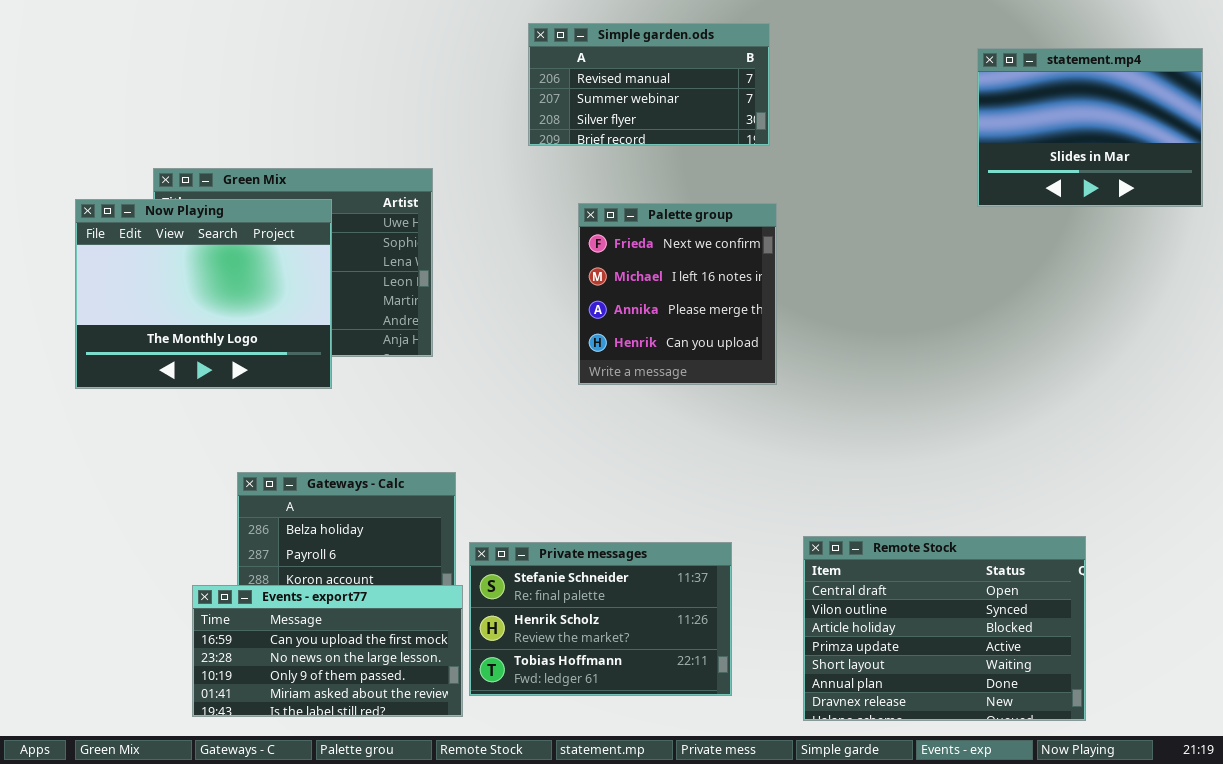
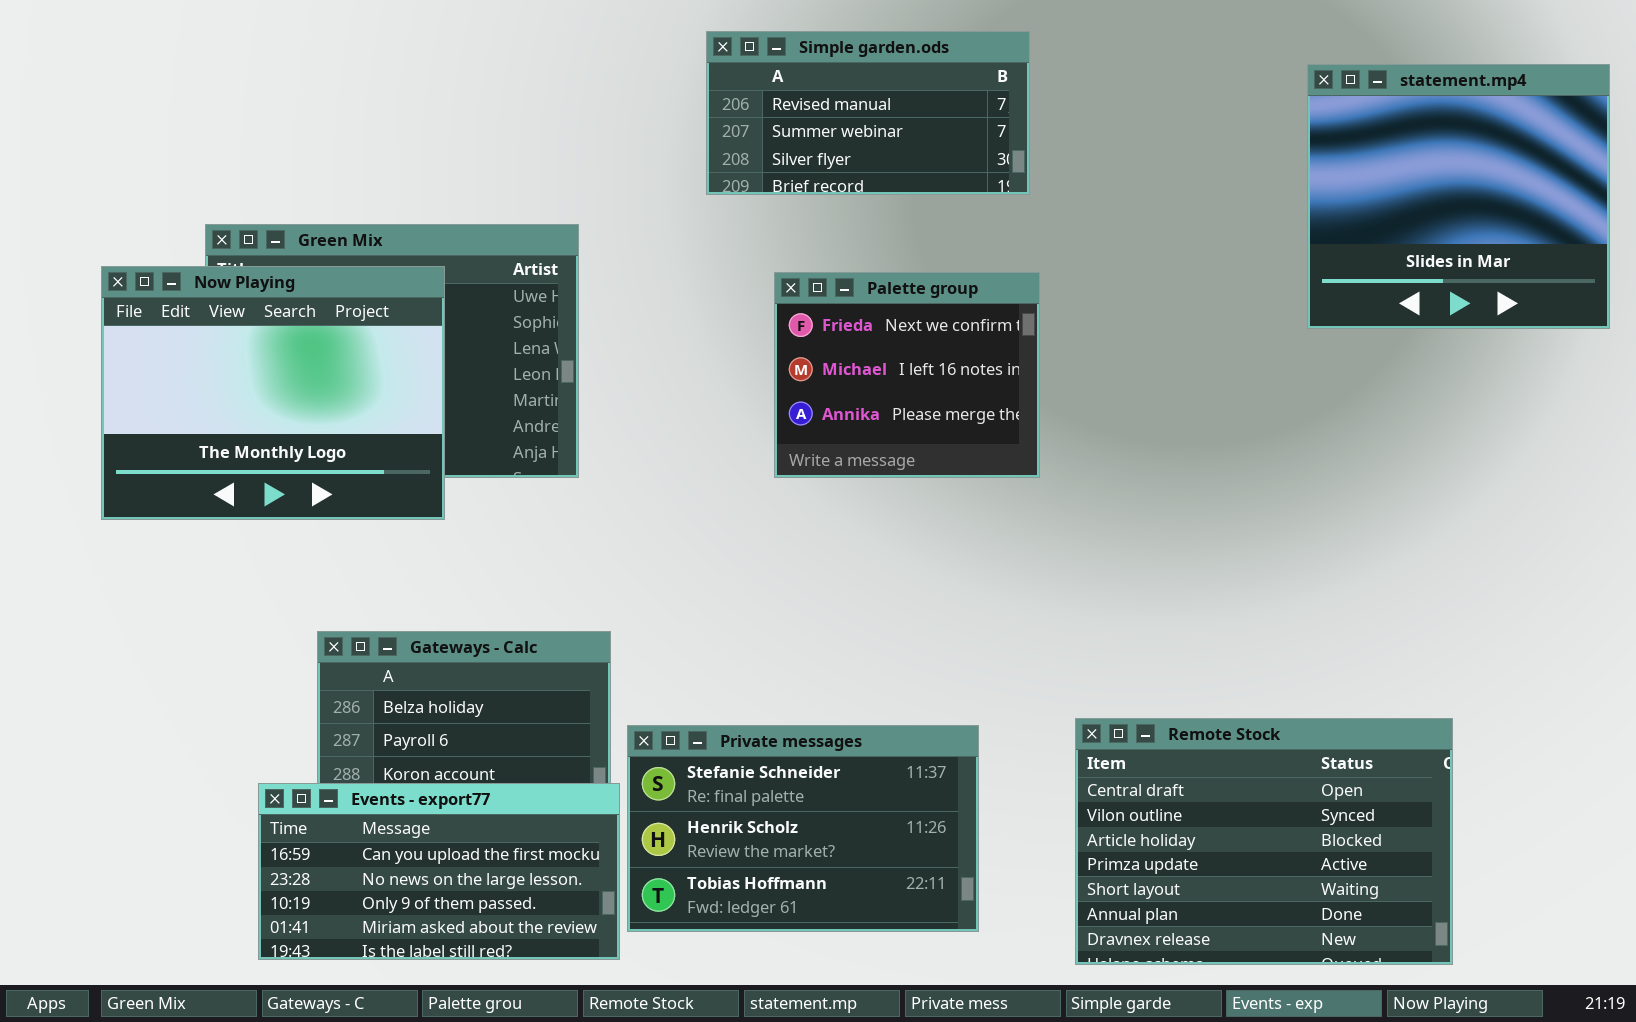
statement.mp4: [977,48,1203,207] -> [1307,64,1610,329], resized
Palette group: [578,203,777,385] -> [774,272,1040,478], resized

